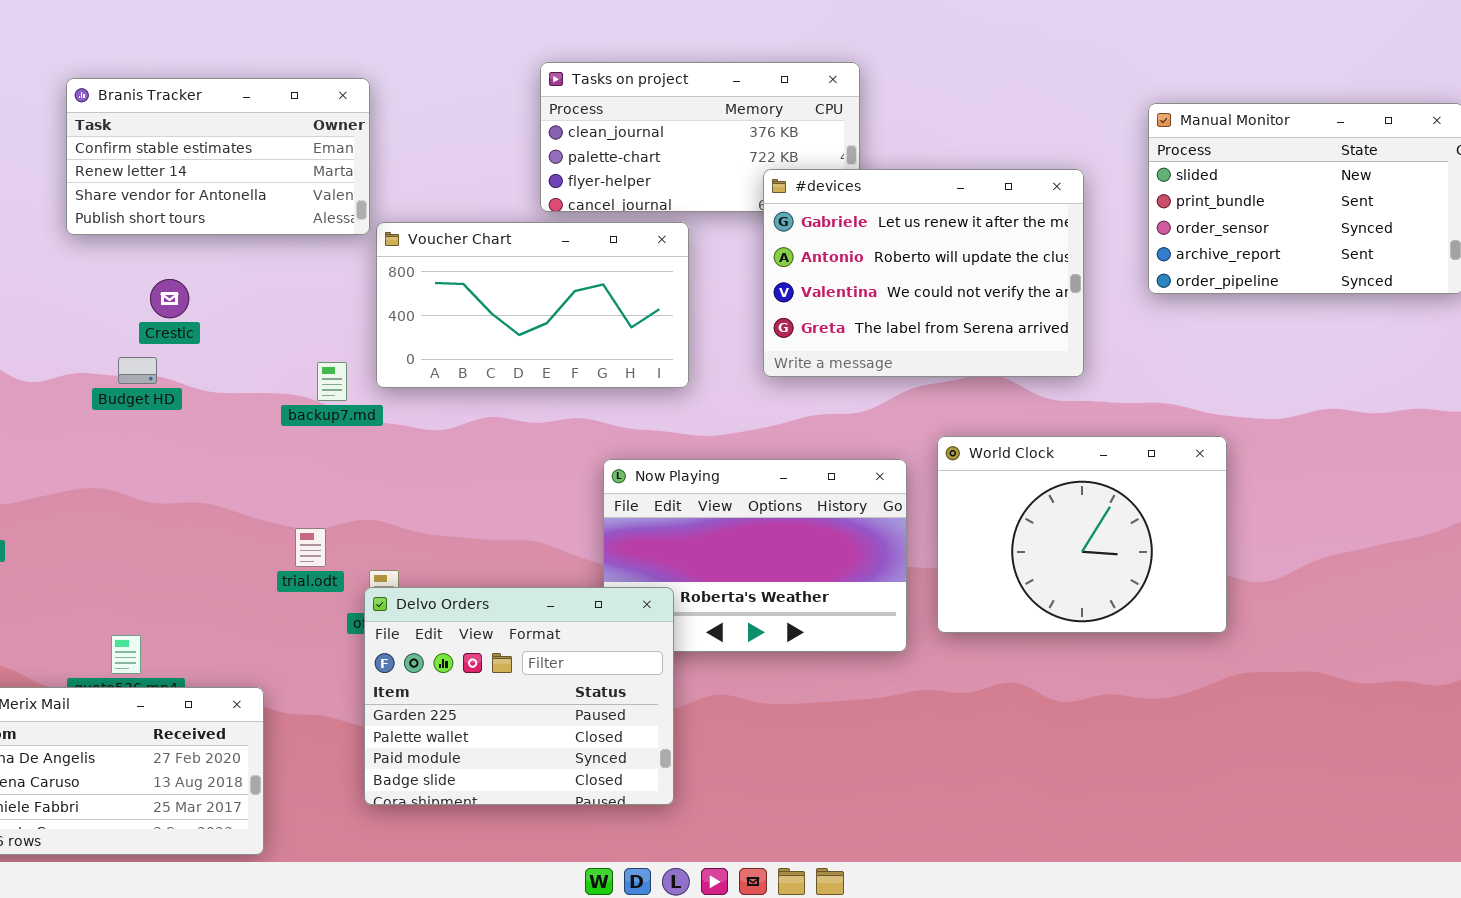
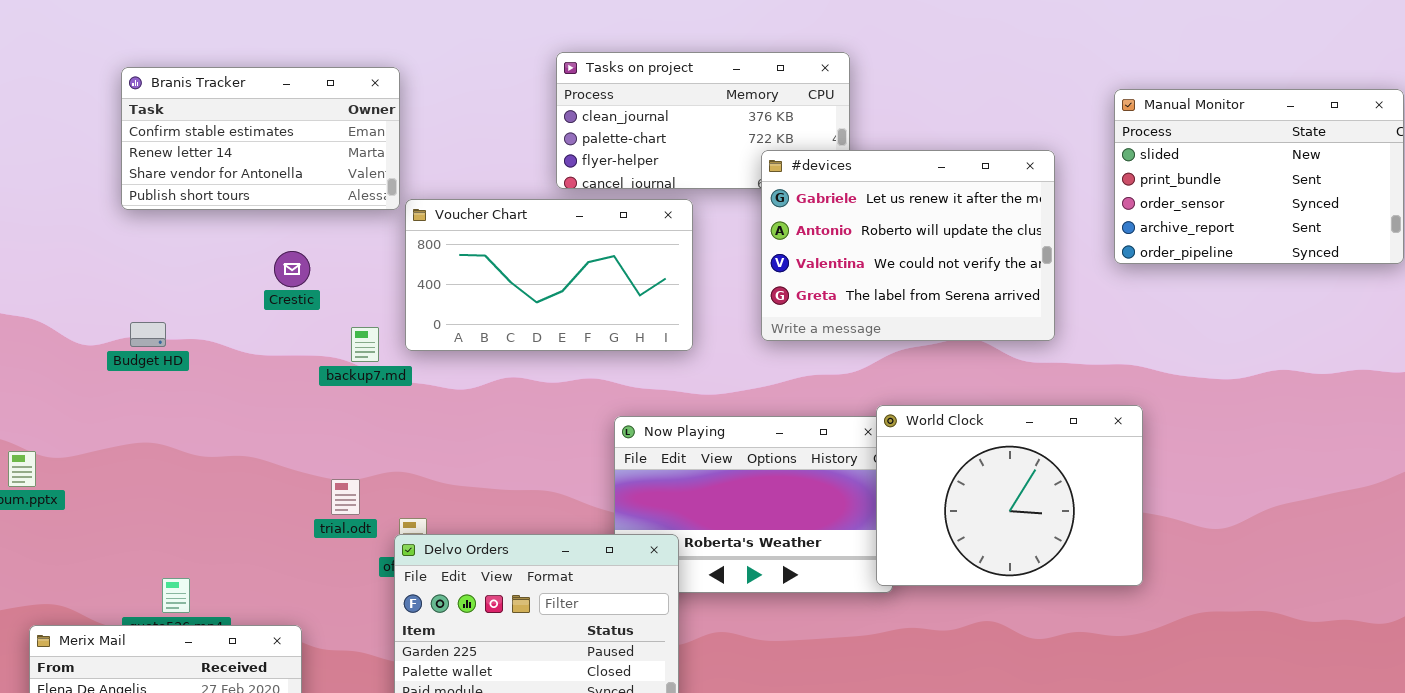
Crestic: [150,279,189,318] -> [274,251,310,287], moved
Budget HD: [118,357,157,384] -> [130,322,166,347], moved
World Clock: [937,436,1227,633] -> [876,405,1143,586], moved

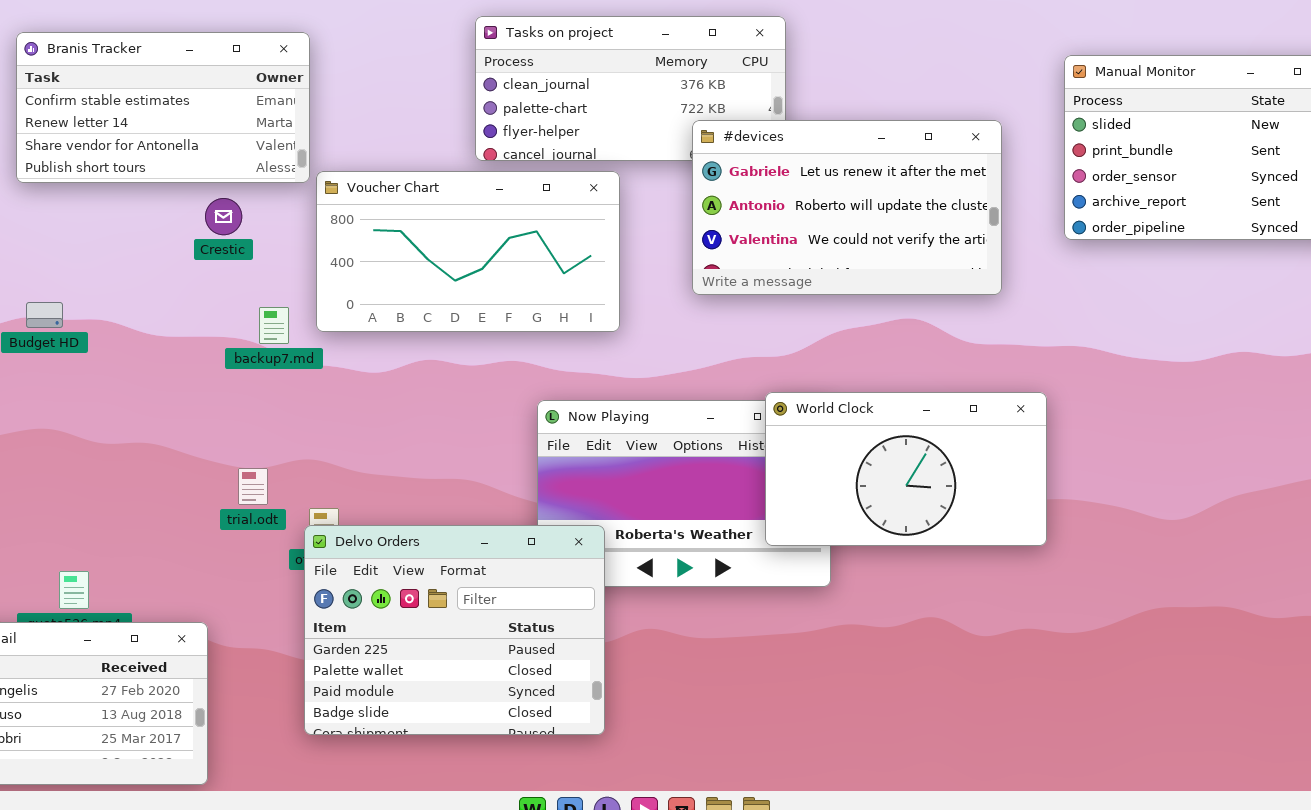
#devices: [761,150,1055,341] -> [692,120,1002,295], resized
Crestic: [274,251,310,287] -> [205,198,242,235], moved
World Clock: [876,405,1143,586] -> [765,392,1047,546], moved, resized

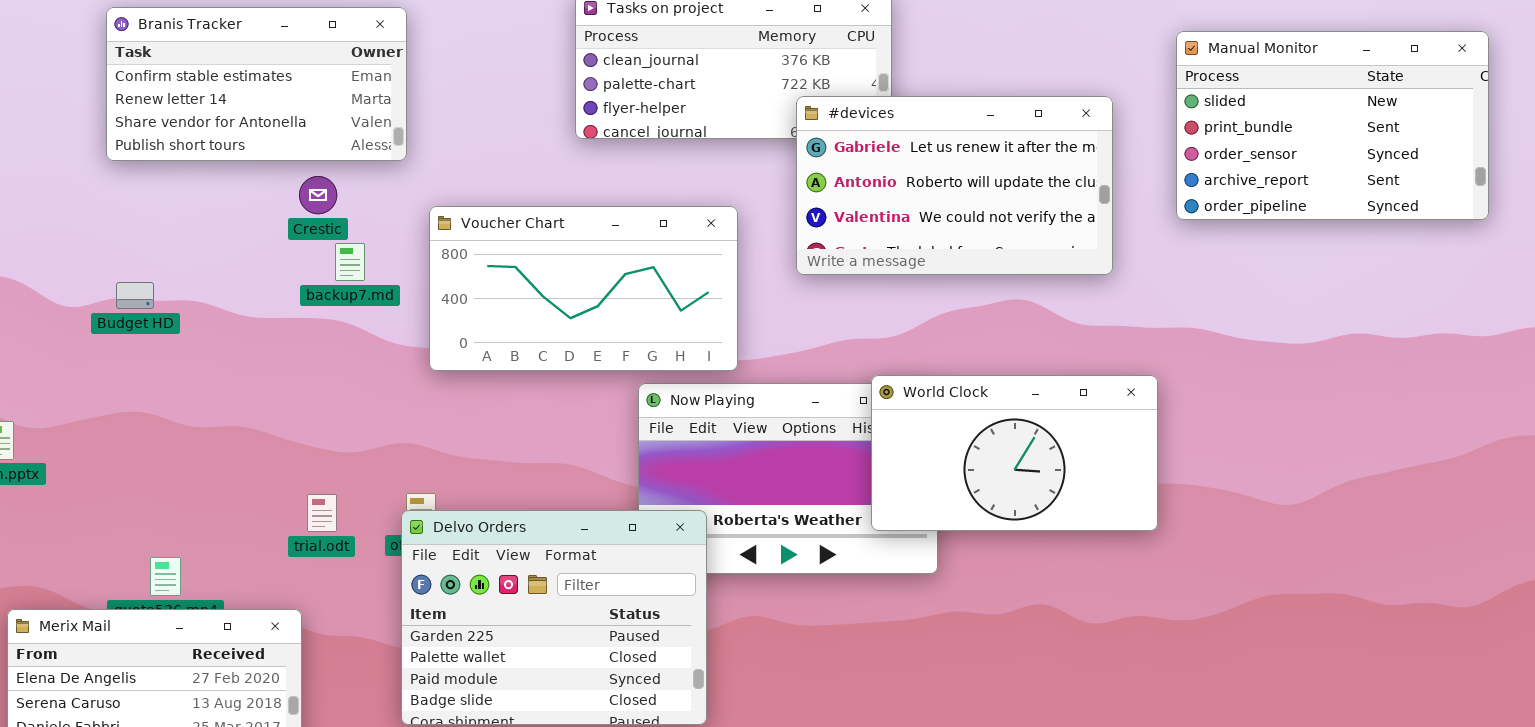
Voucher Chart: [316,171,620,332] -> [429,206,738,371], moved
backup7.md: [259,307,289,344] -> [335,243,365,281], moved
trial.odt: [238,468,268,505] -> [307,494,337,532], moved

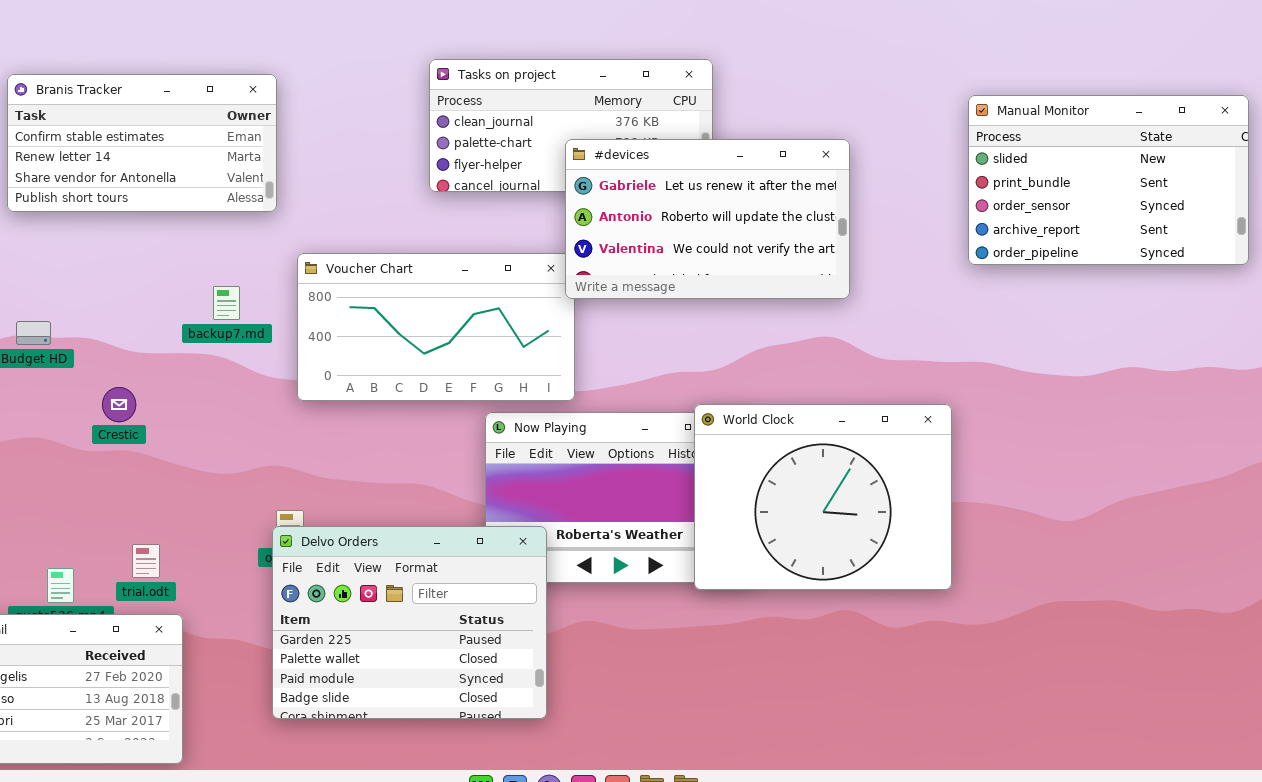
#devices: [796,96,1113,275] -> [565,139,850,299], moved
Crestic: [299,176,337,214] -> [102,387,136,422], moved
World Clock: [871,375,1158,531] -> [694,404,952,590], resized
trial.odt: [307,494,337,532] -> [132,544,160,578], moved

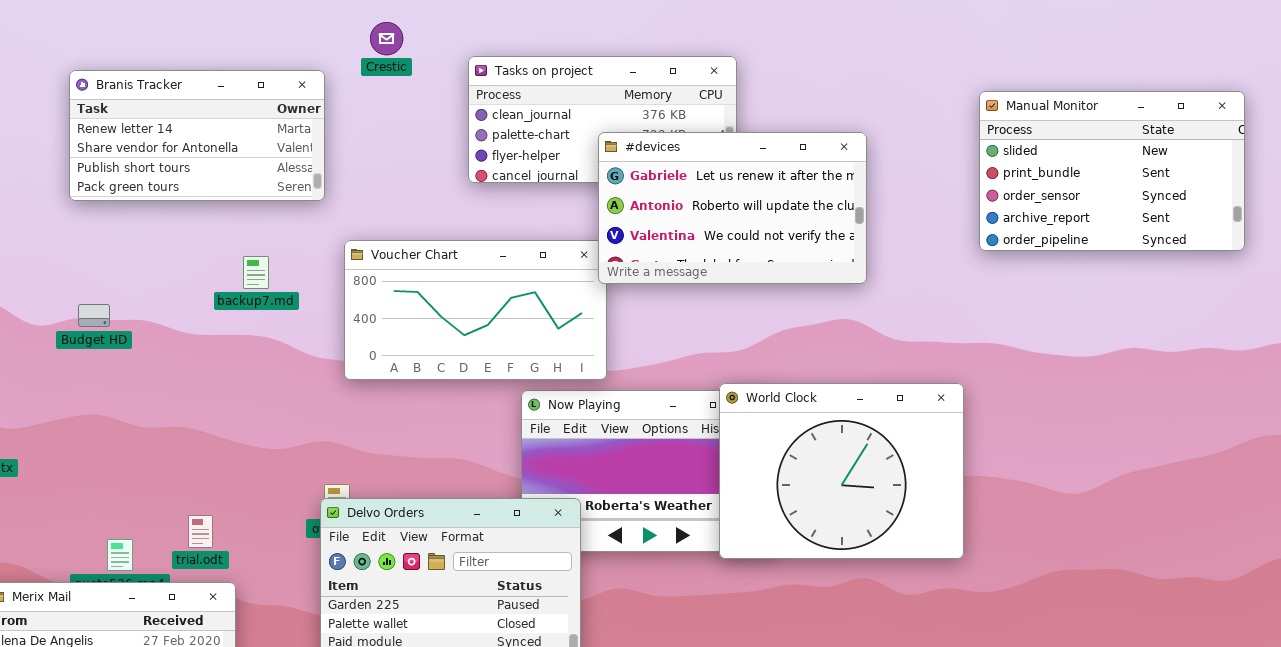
Branis Tracker: [7,74,277,212] -> [69,70,325,201], scrolled down 1 row
backup7.md: [213,286,240,320] -> [243,256,269,289], moved
Crestic: [102,387,136,422] -> [370,22,403,55], moved

